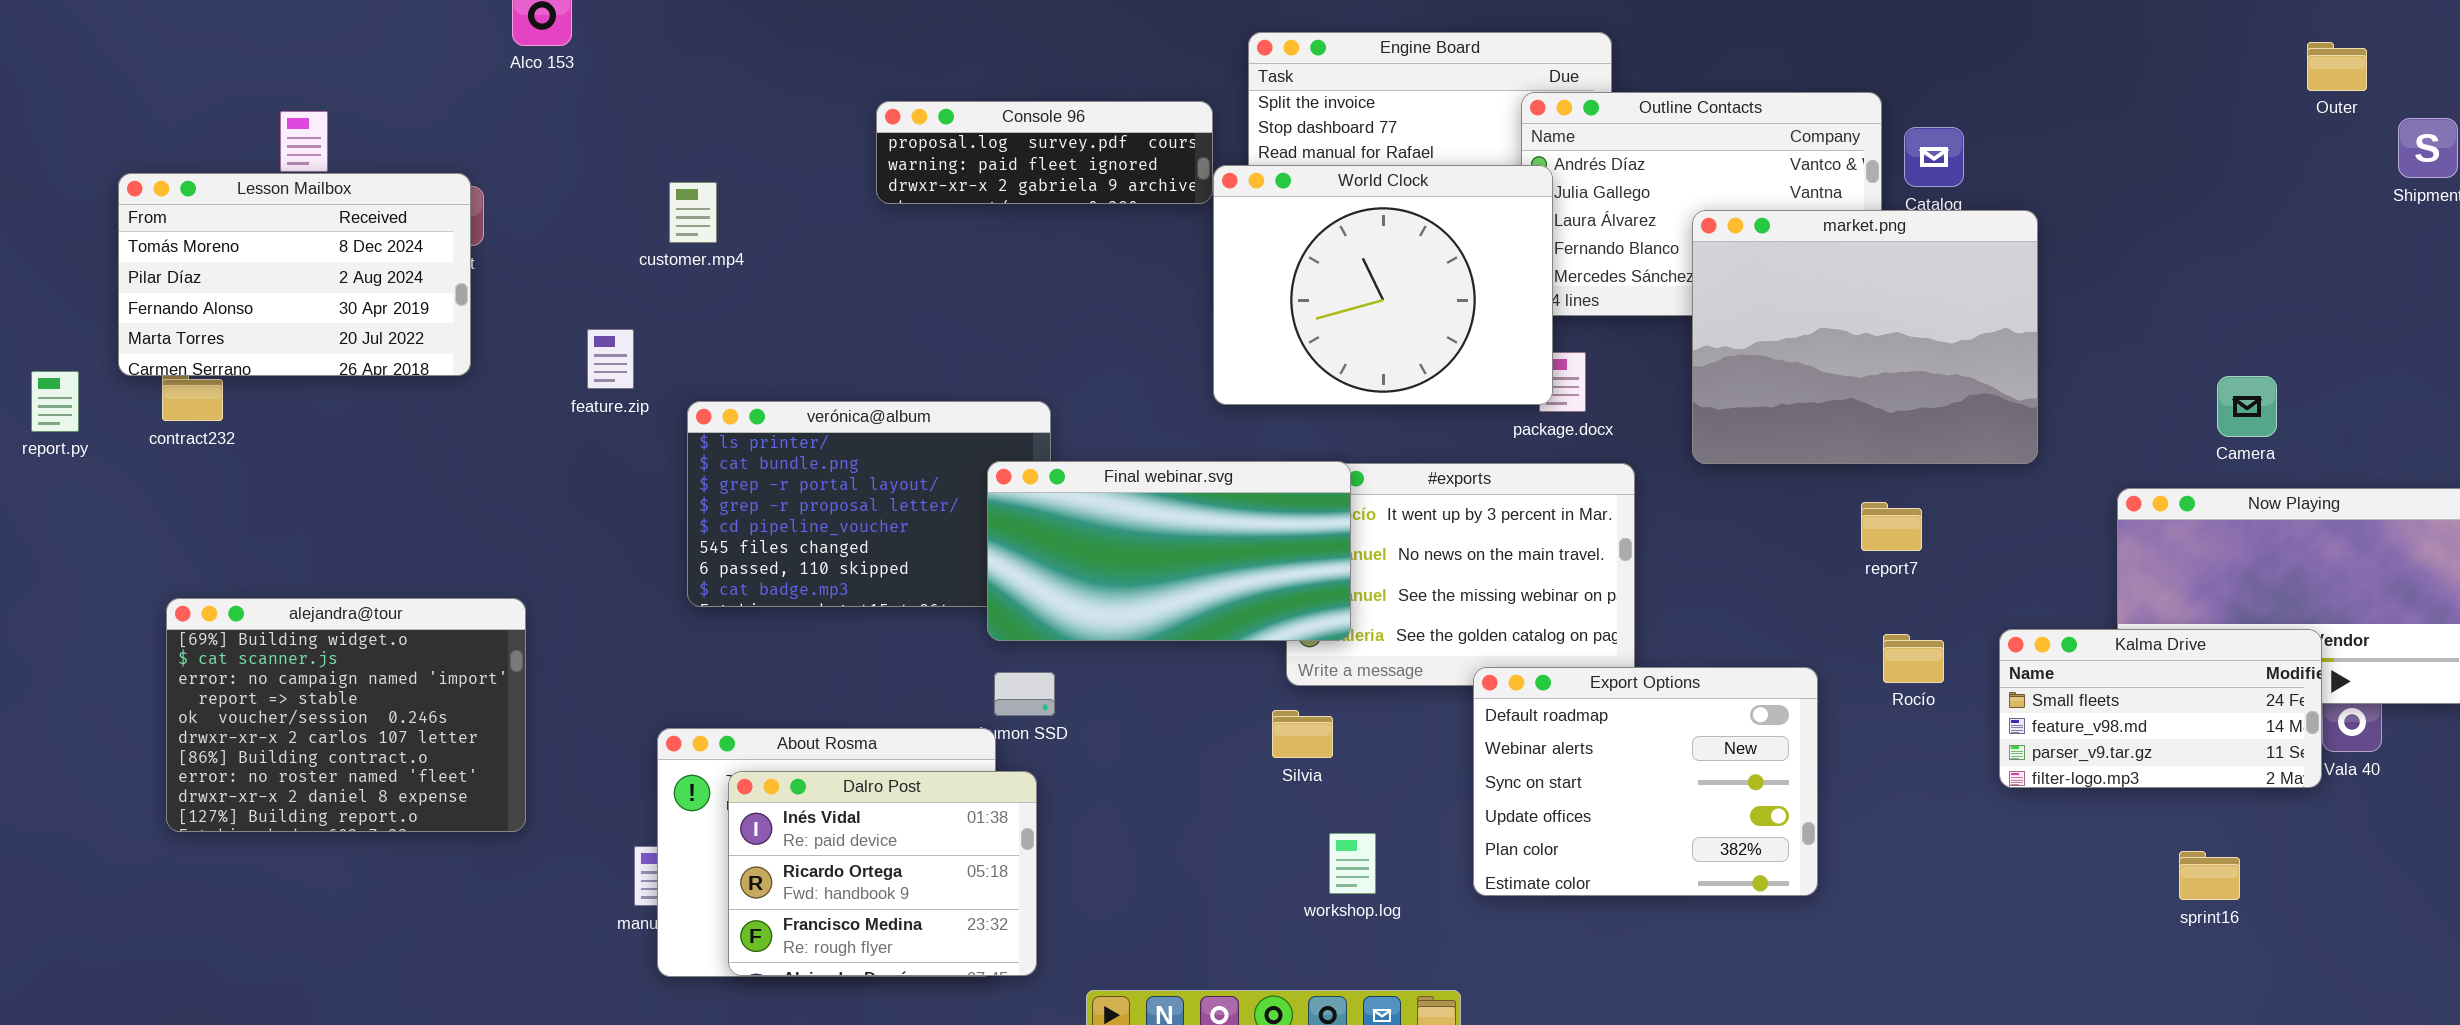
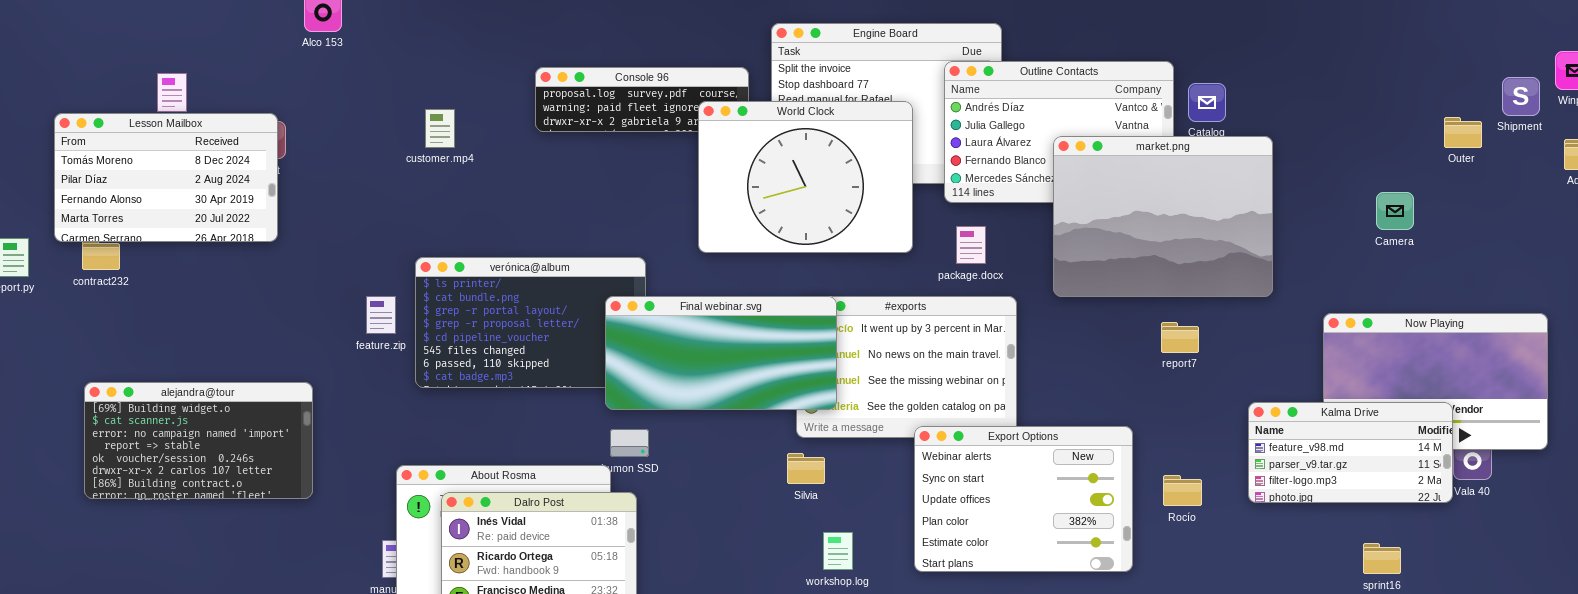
Outer: [2307,42,2367,91] -> [1444,117,1482,148], moved
World Clock: [1213,165,1553,405] -> [698,101,913,253], moved
customer.mp4: [669,182,717,243] -> [425,109,455,148], moved
feature.zip: [587,329,634,389] -> [366,296,396,334], moved
Camera: [2217,376,2277,437] -> [1376,192,1414,230], moved
alejandra@tour: [166,598,526,832] -> [84,382,313,499], resized
Kalma Drive: [1999,629,2322,788] -> [1248,402,1453,503], scrolled down 1 row
Rocío: [1883,634,1944,683] -> [1163,475,1202,506], moved
Export Options: [1473,667,1818,896] -> [914,426,1133,572], scrolled down 1 row

